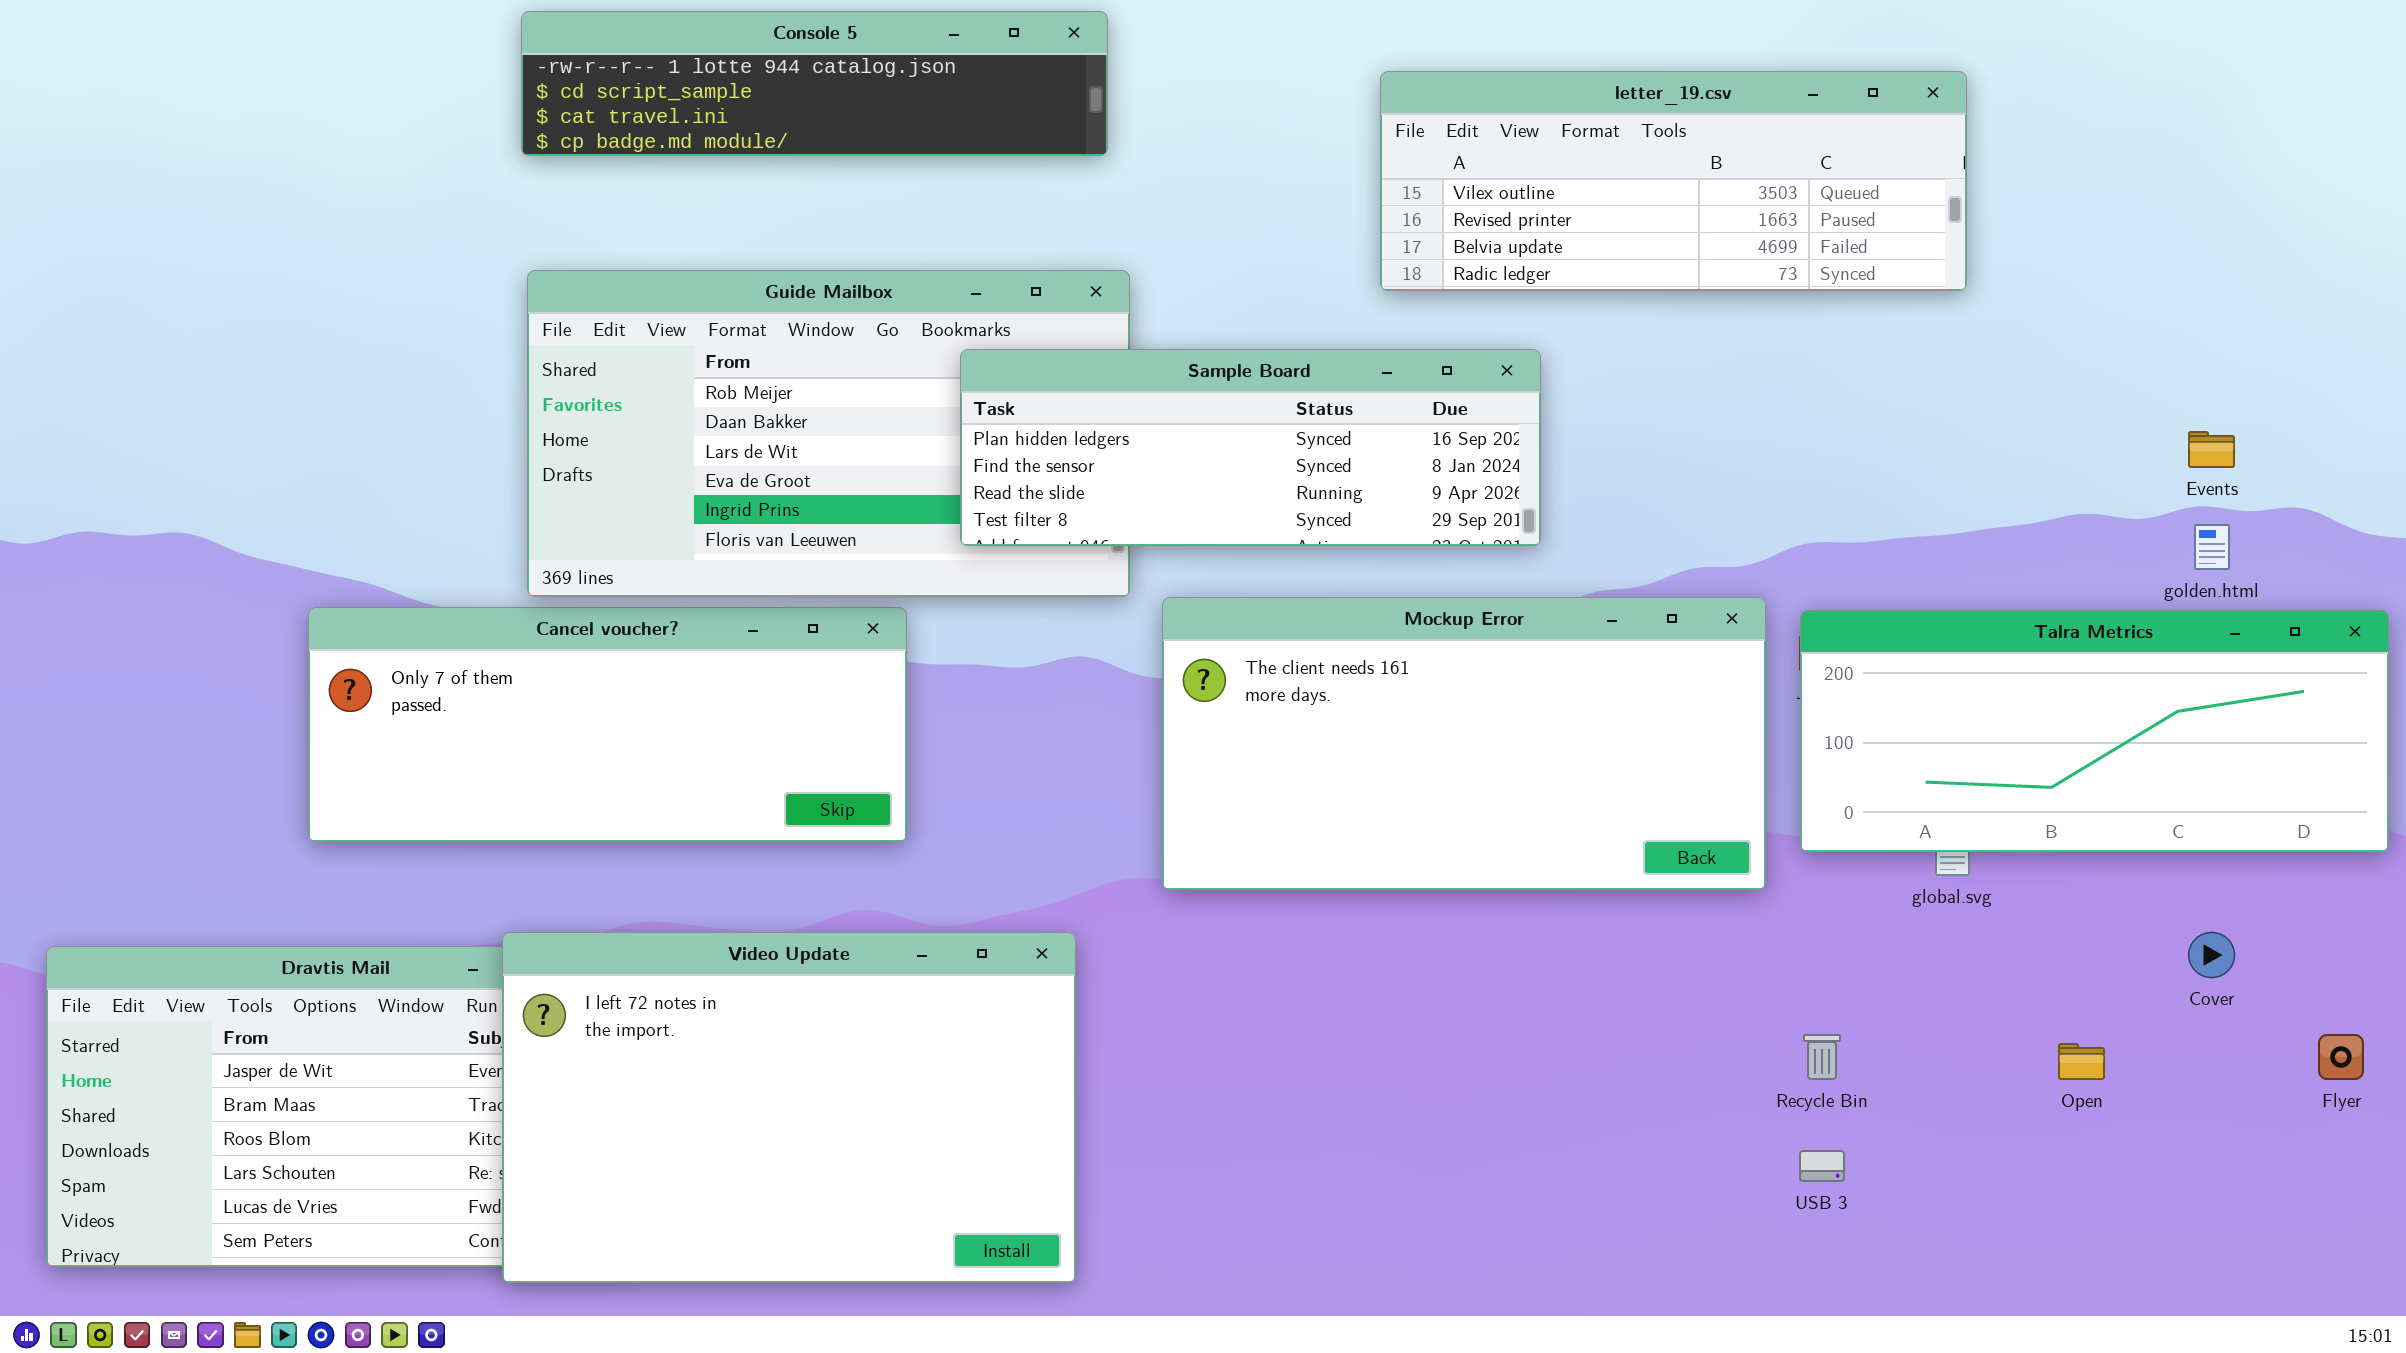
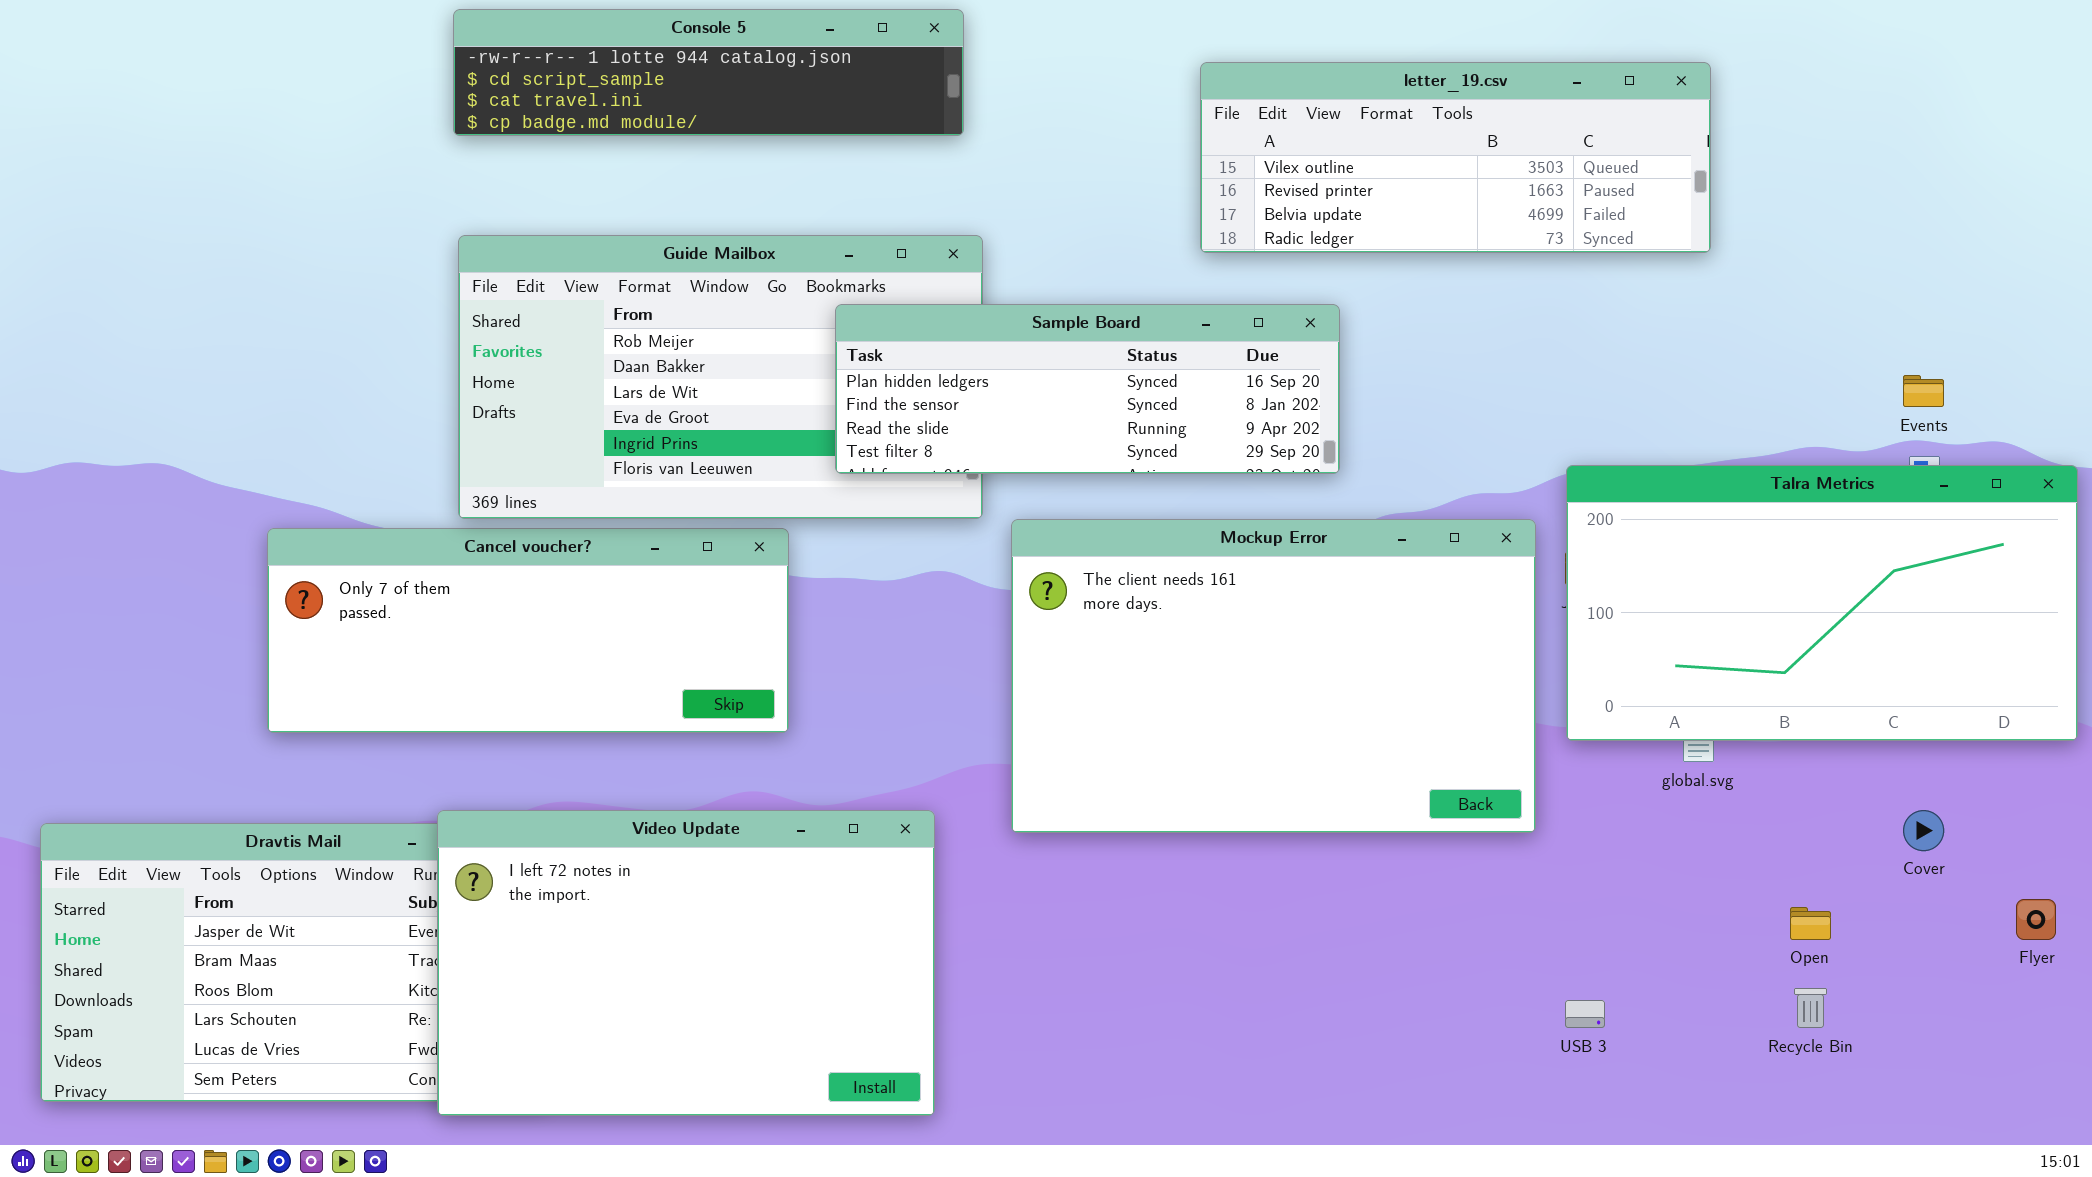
Mockup Error: [1162,597,1766,890] -> [1011,519,1536,833], resized
Talra Metrics: [1800,610,2389,852] -> [1566,465,2078,741], resized
Recycle Bin: [1803,1034,1841,1080] -> [1794,988,1827,1028], moved

